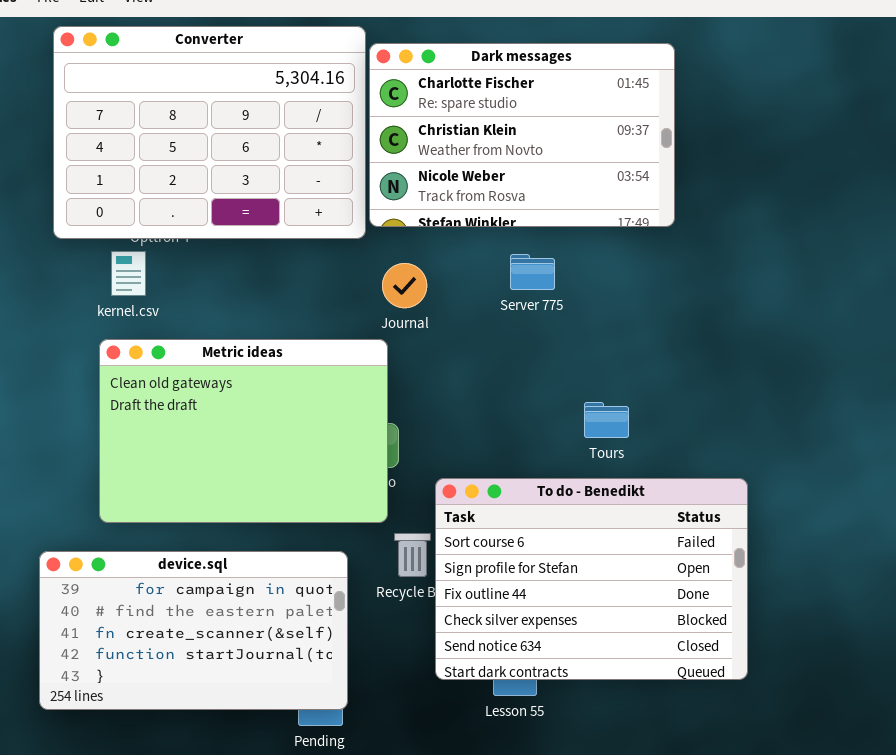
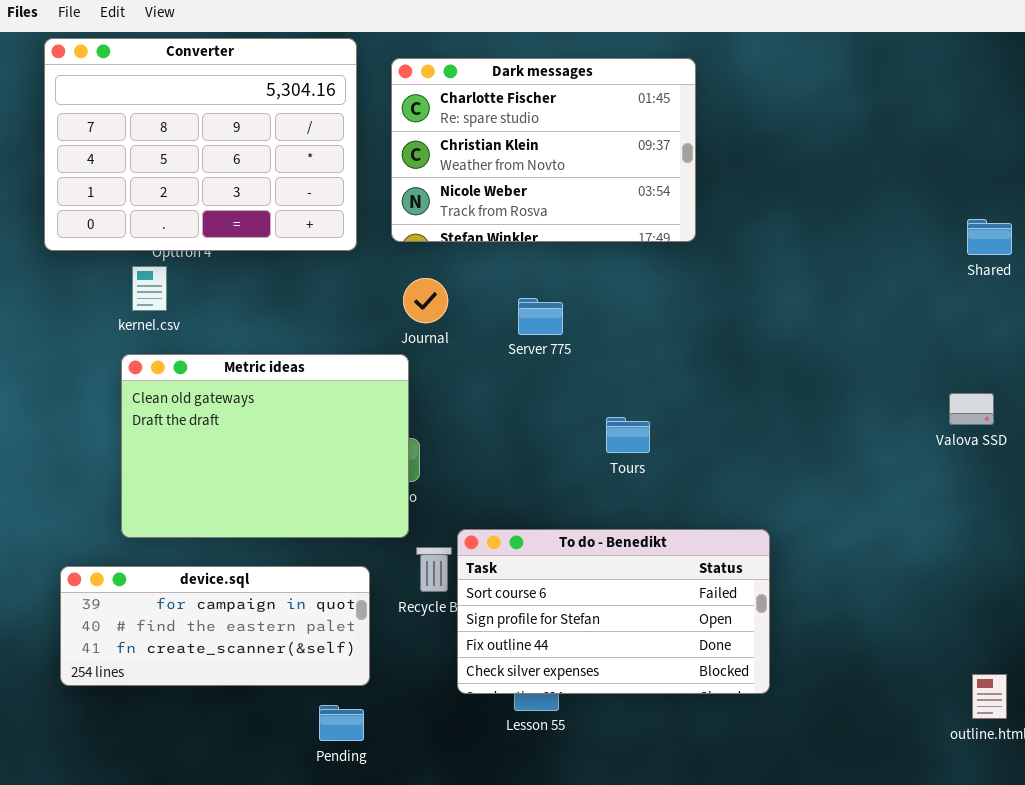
Converter: [53,26,366,239] -> [44,38,357,251], moved
Server 775: [510,254,555,290] -> [518,298,563,335], moved
To do - Benedikt: [435,478,748,680] -> [457,529,770,694], resized
device.sql: [39,551,348,710] -> [60,566,370,686], resized

